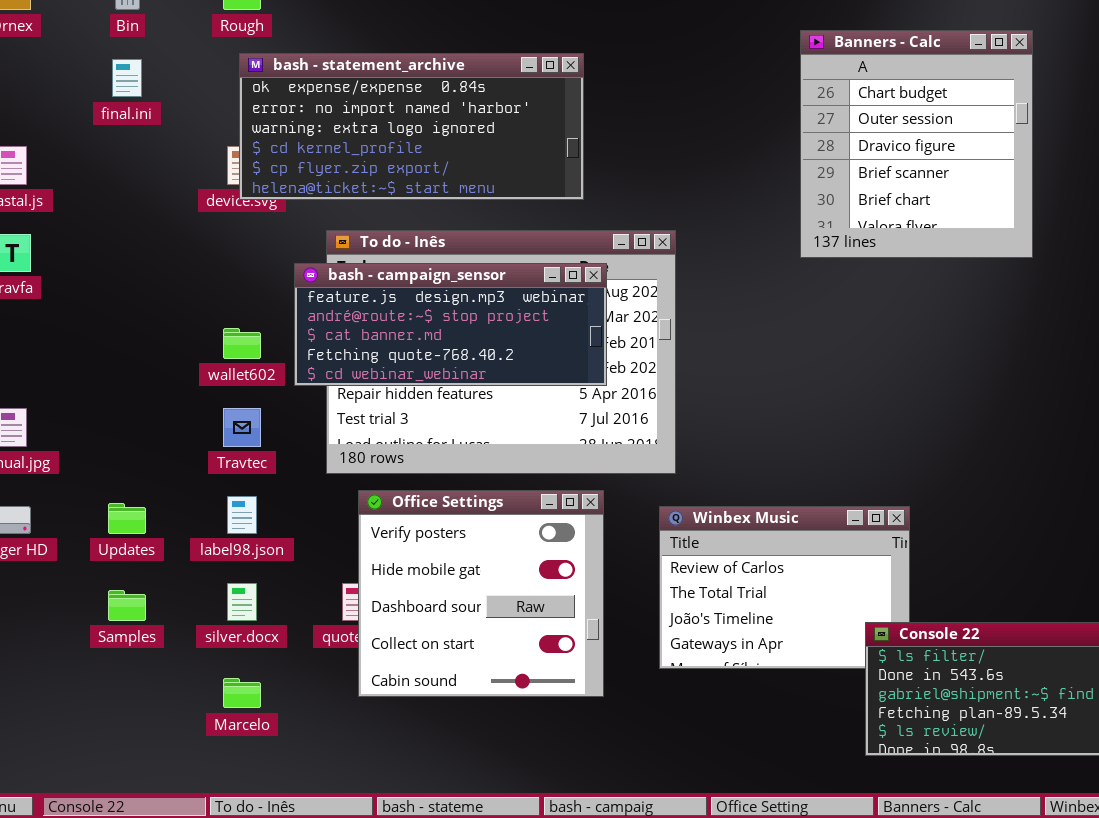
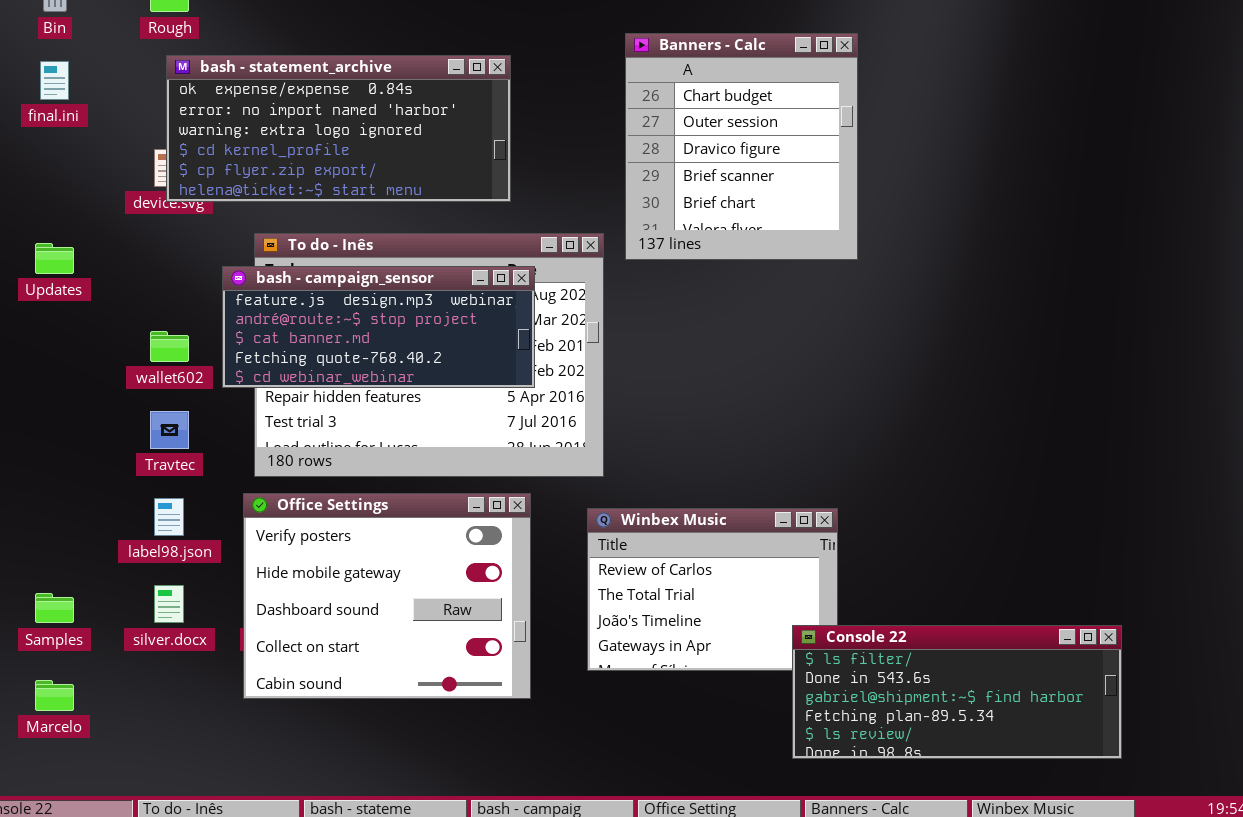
Banners - Calc: [800,30,1033,258] -> [625,33,858,260], moved
Office Settings: [358,490,604,697] -> [243,493,531,699], resized
Updates: [108,503,146,534] -> [35,243,74,274], moved
Marcelo: [223,678,261,708] -> [35,680,74,711], moved

